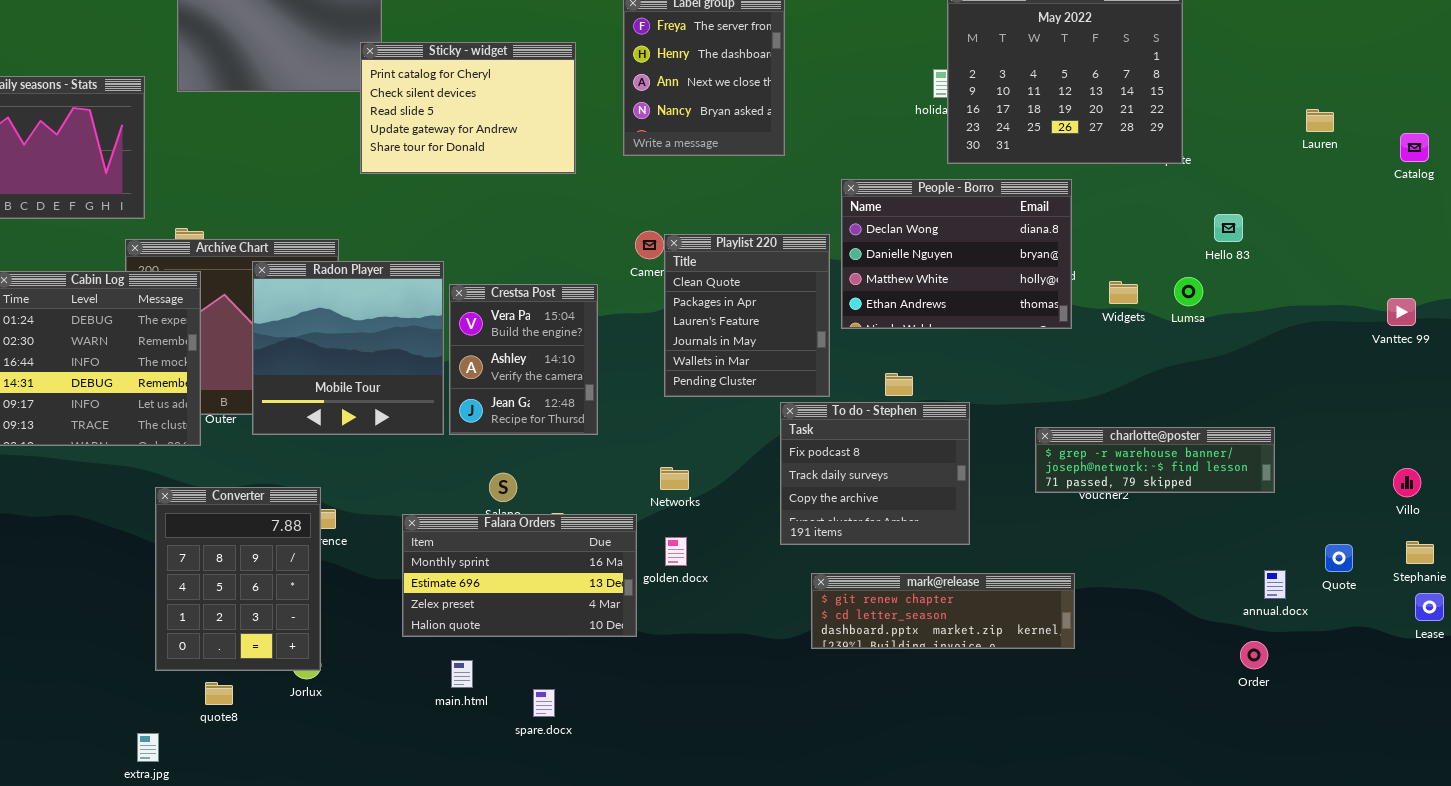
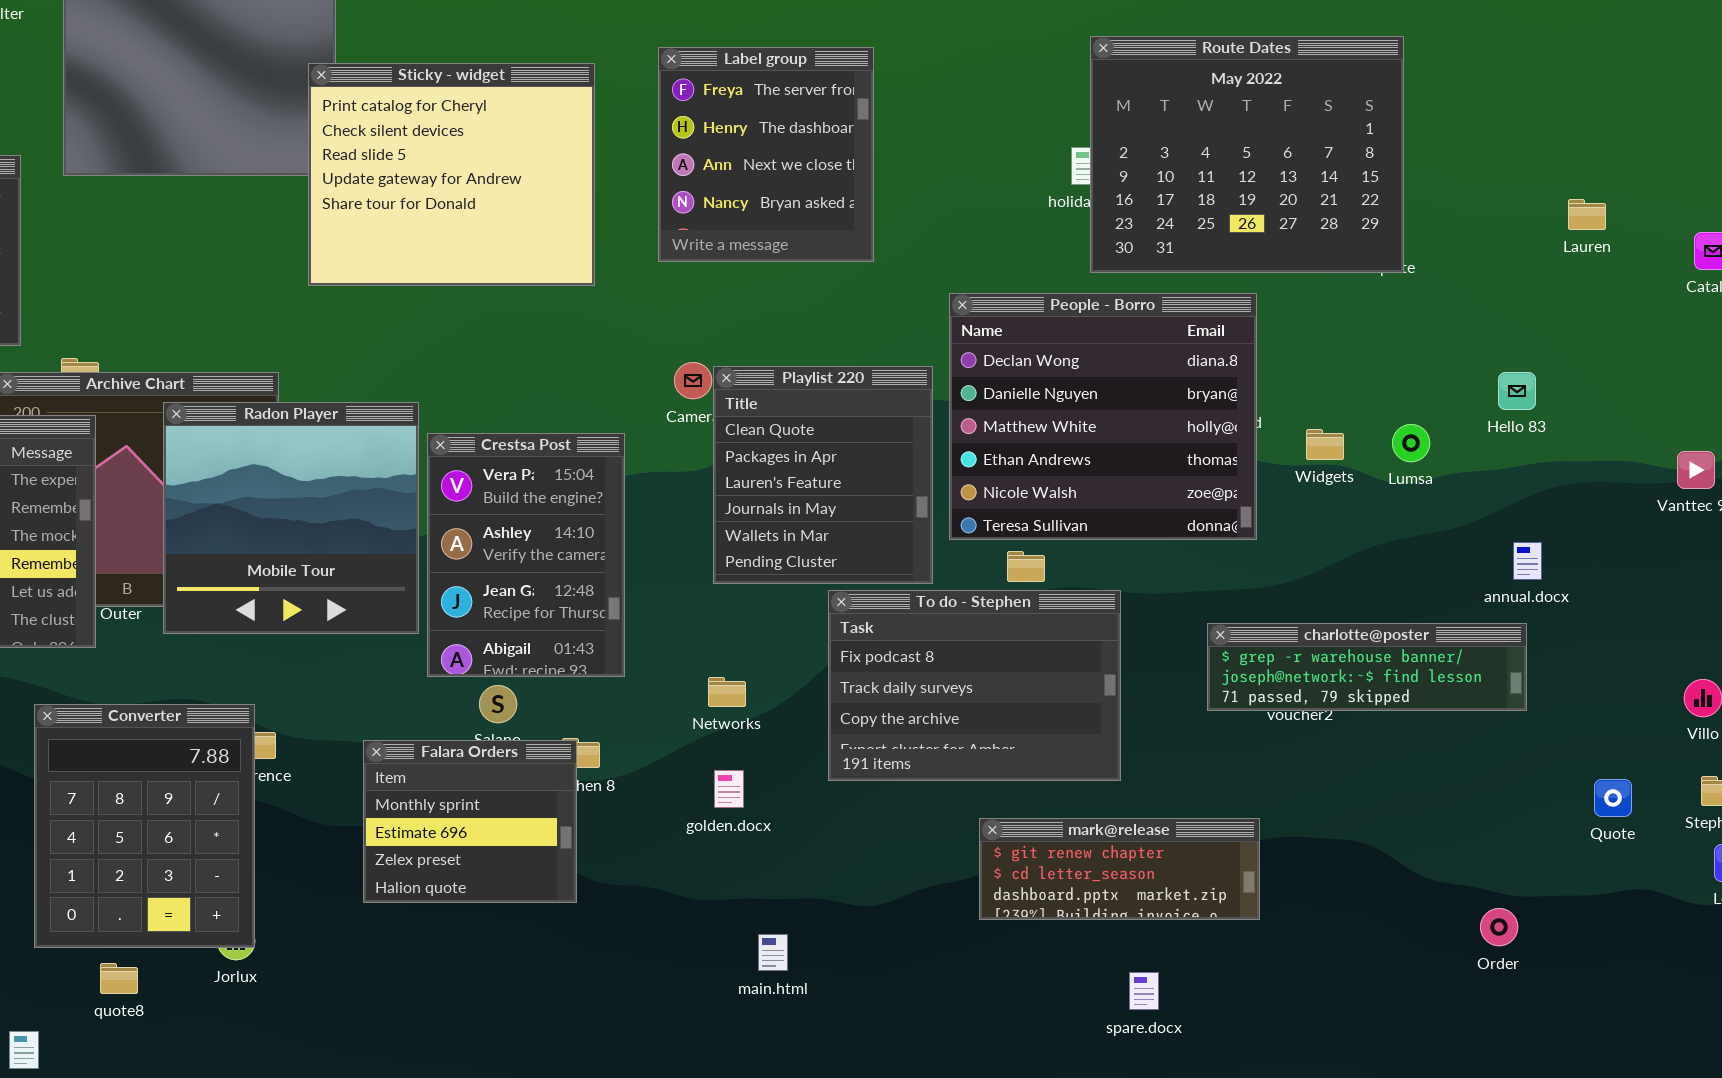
Sticky - widget: [360,42,576,174] -> [308,63,595,286], resized
People - Borro: [841,179,1072,329] -> [949,293,1257,540], resized
Hello 83: [1214,214,1243,242] -> [1498,372,1536,410], moved
Crestsa Post: [449,284,598,435] -> [427,433,625,677], resized
To do - Stephen: [780,402,970,545] -> [828,590,1121,781], resized
Falara Orders: [402,514,637,637] -> [363,740,577,903], resized
annual.docx: [1264,570,1286,599] -> [1513,542,1542,580], moved
mark@release: [811,573,1075,649] -> [979,818,1260,920], resized
main.html: [451,660,473,688] -> [758,934,788,971], moved
spare.docx: [533,689,555,717] -> [1129,972,1159,1010], moved

